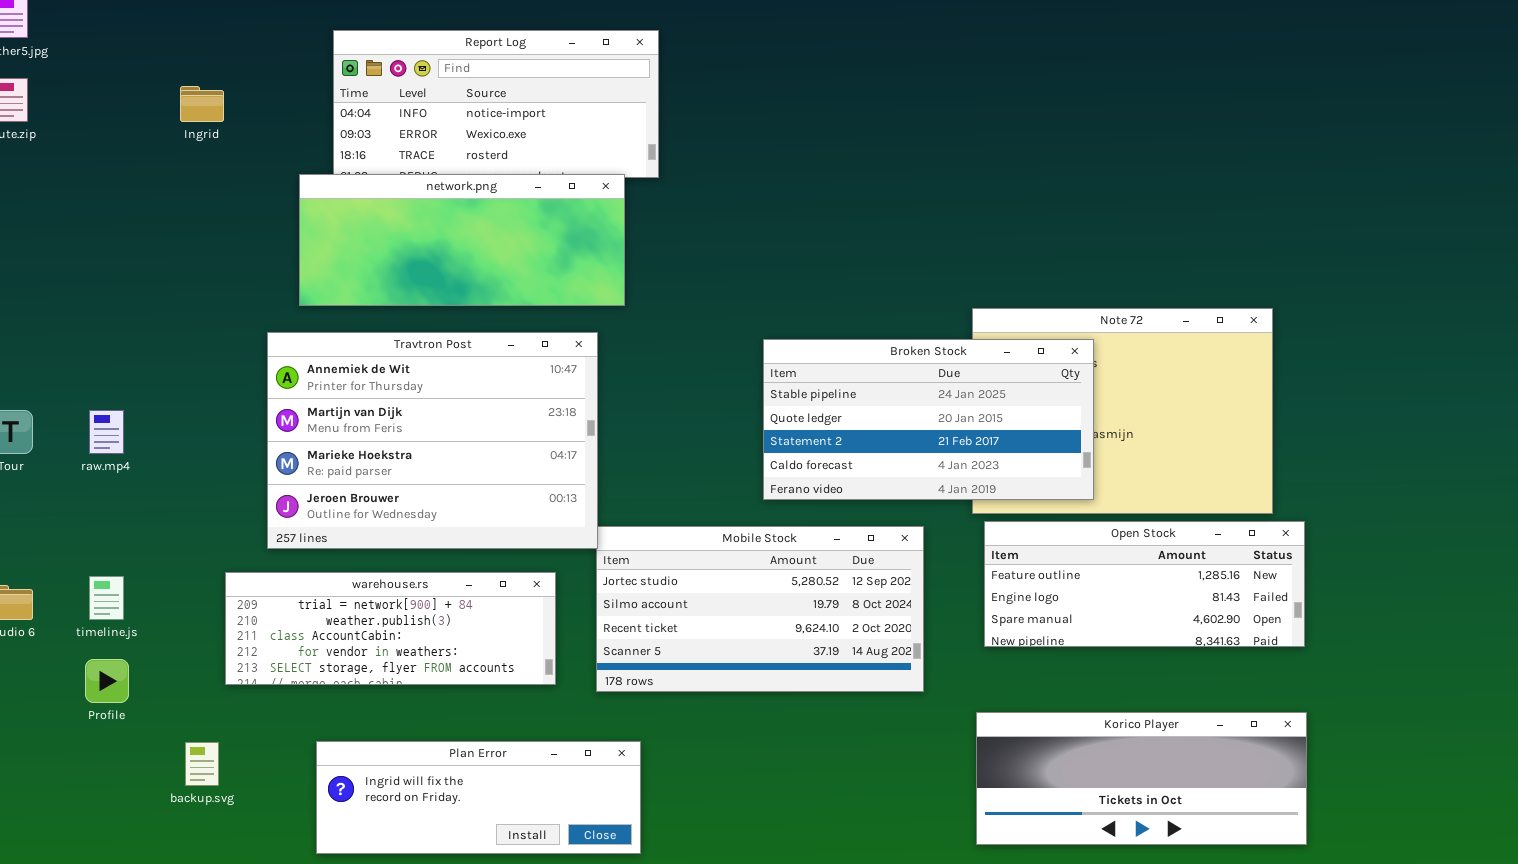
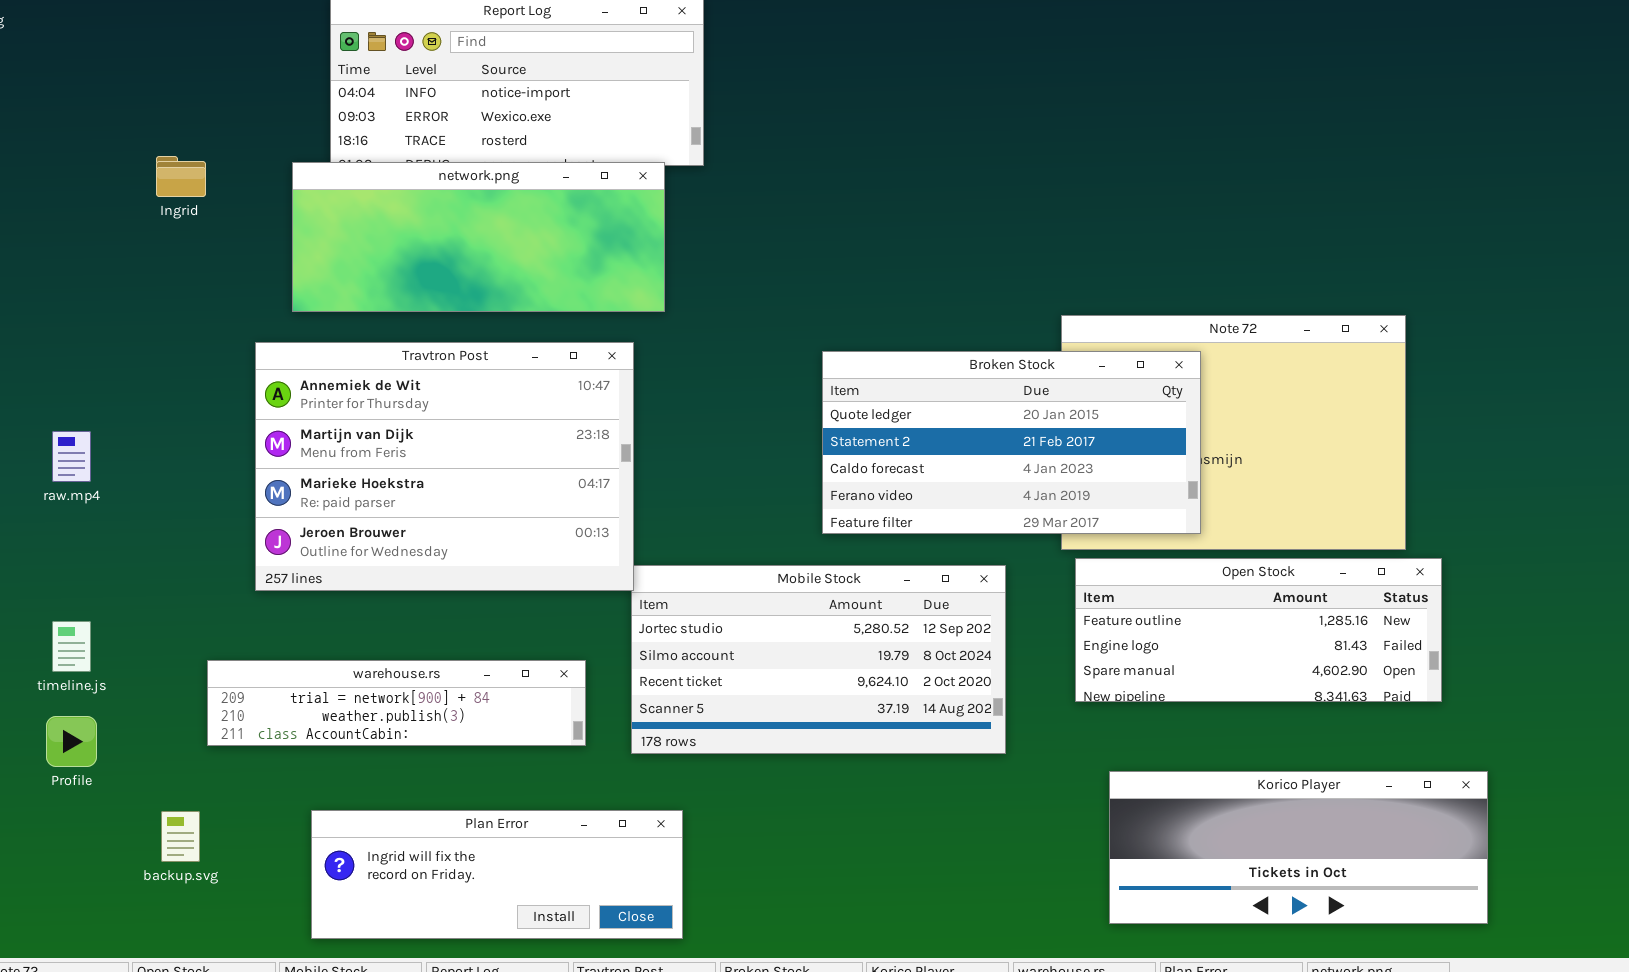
Ingrid: [180,86,224,122] -> [156,156,206,197], moved
Broken Stock: [763,339,1094,500] -> [822,351,1201,534], scrolled down 1 row
warehouse.rs: [225,572,556,685] -> [207,660,586,746], resized
Korico Player: [976,712,1307,845] -> [1109,771,1488,924], moved

